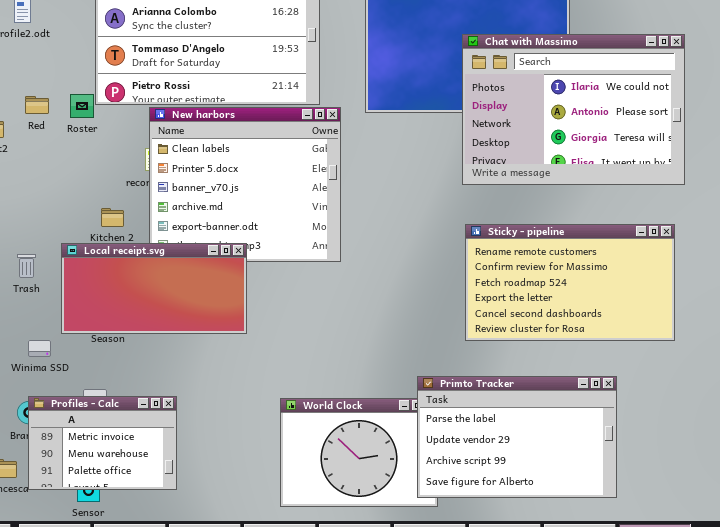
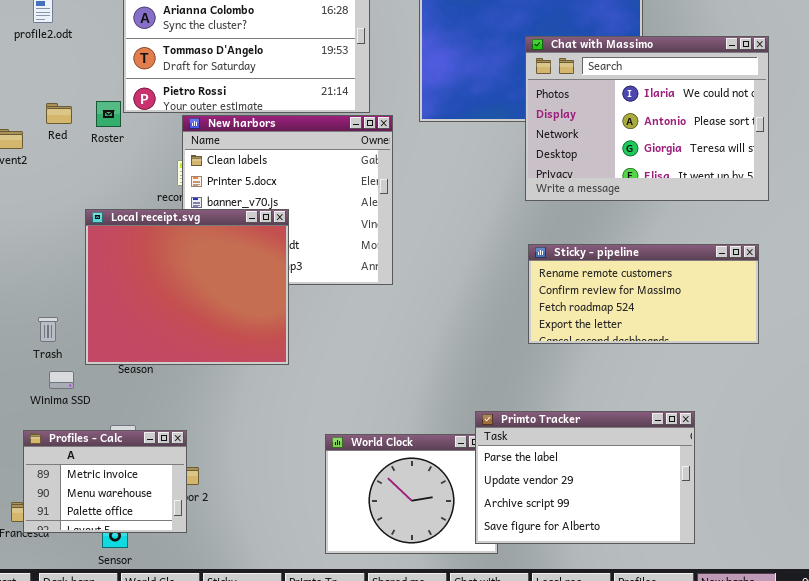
Sticky - pipeline: [465,224,675,341] -> [528,244,759,344], resized
Local receipt.svg: [61,243,247,334] -> [85,209,289,365], resized
Trash: [17,254,36,278] -> [38,317,58,342], moved
Profiles - Calc: [28,396,177,490] -> [23,430,187,533], moved

